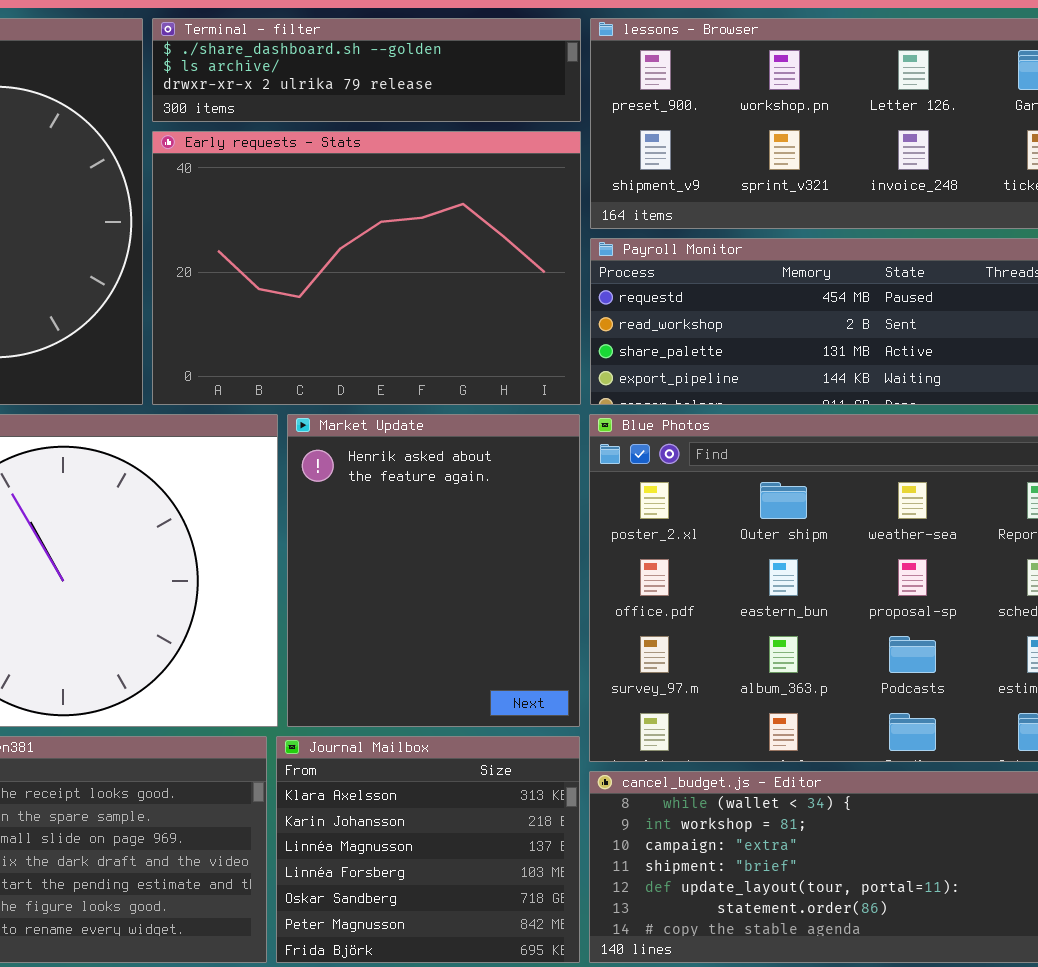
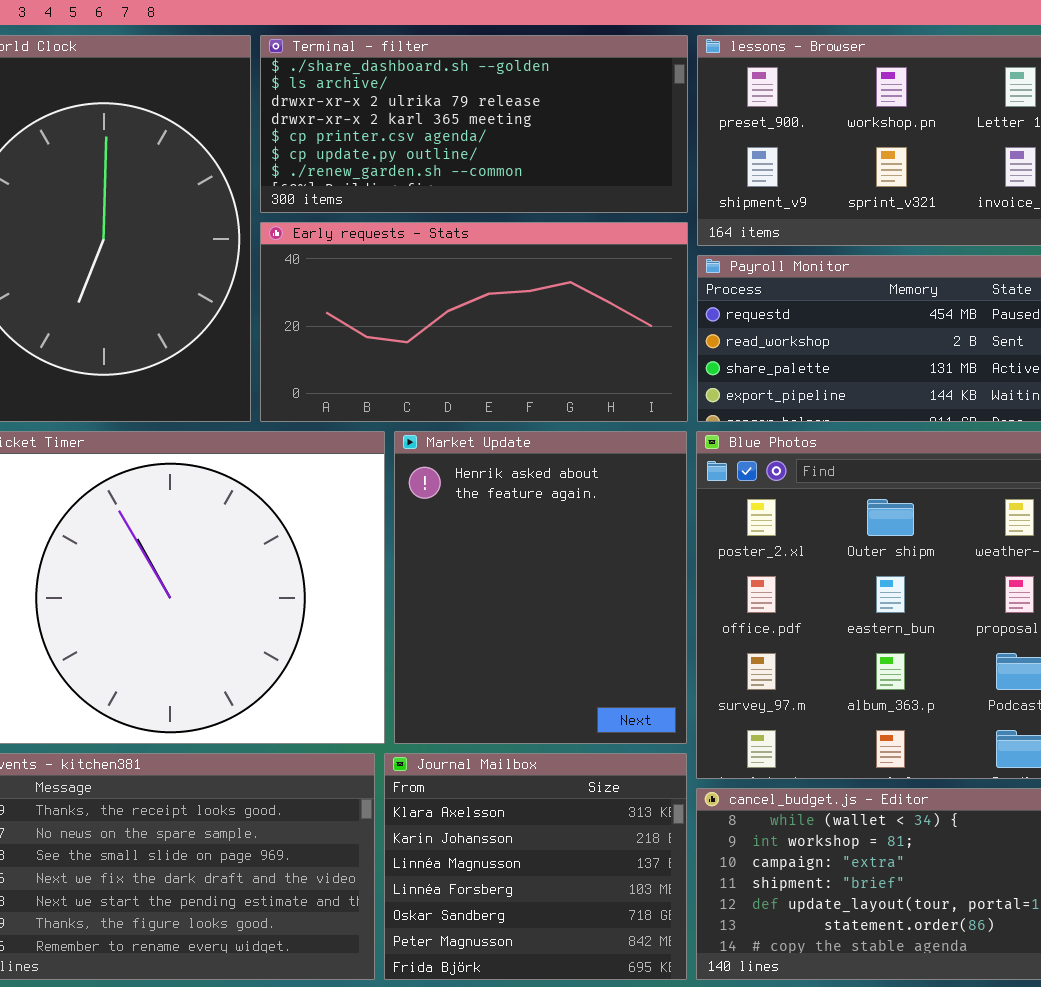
Terminal - filter: [152,18,581,122] -> [260,35,688,213], resized
Early requests - Stats: [152,131,581,405] -> [260,222,688,422], resized

